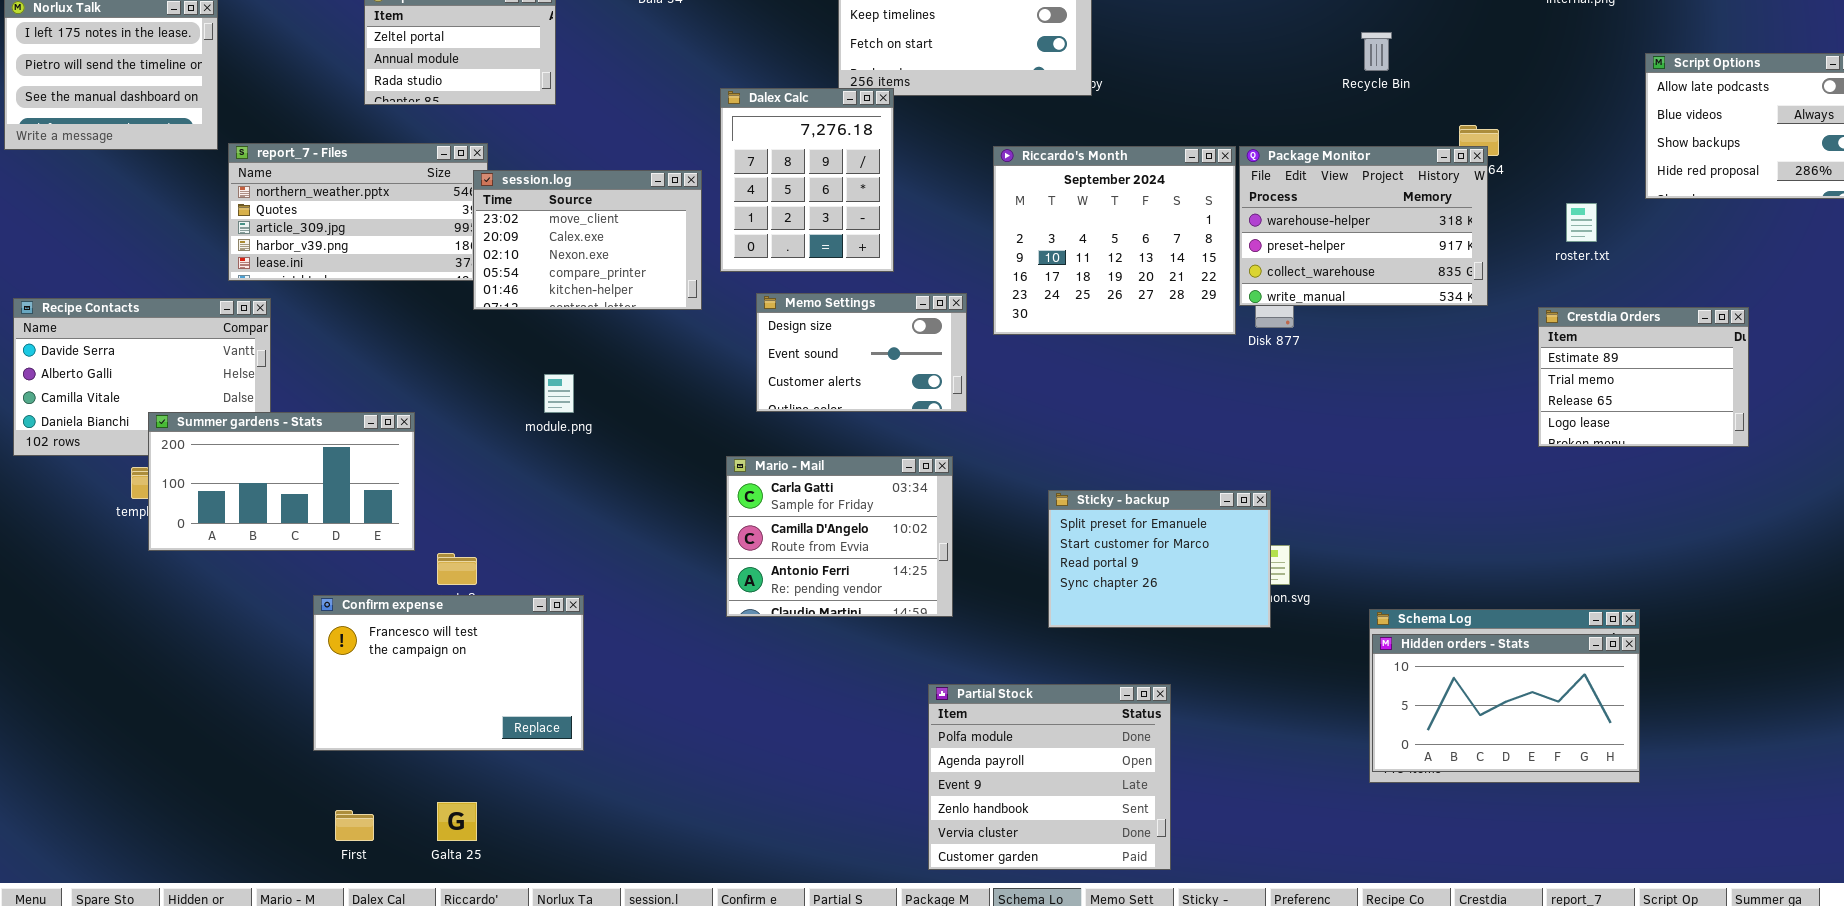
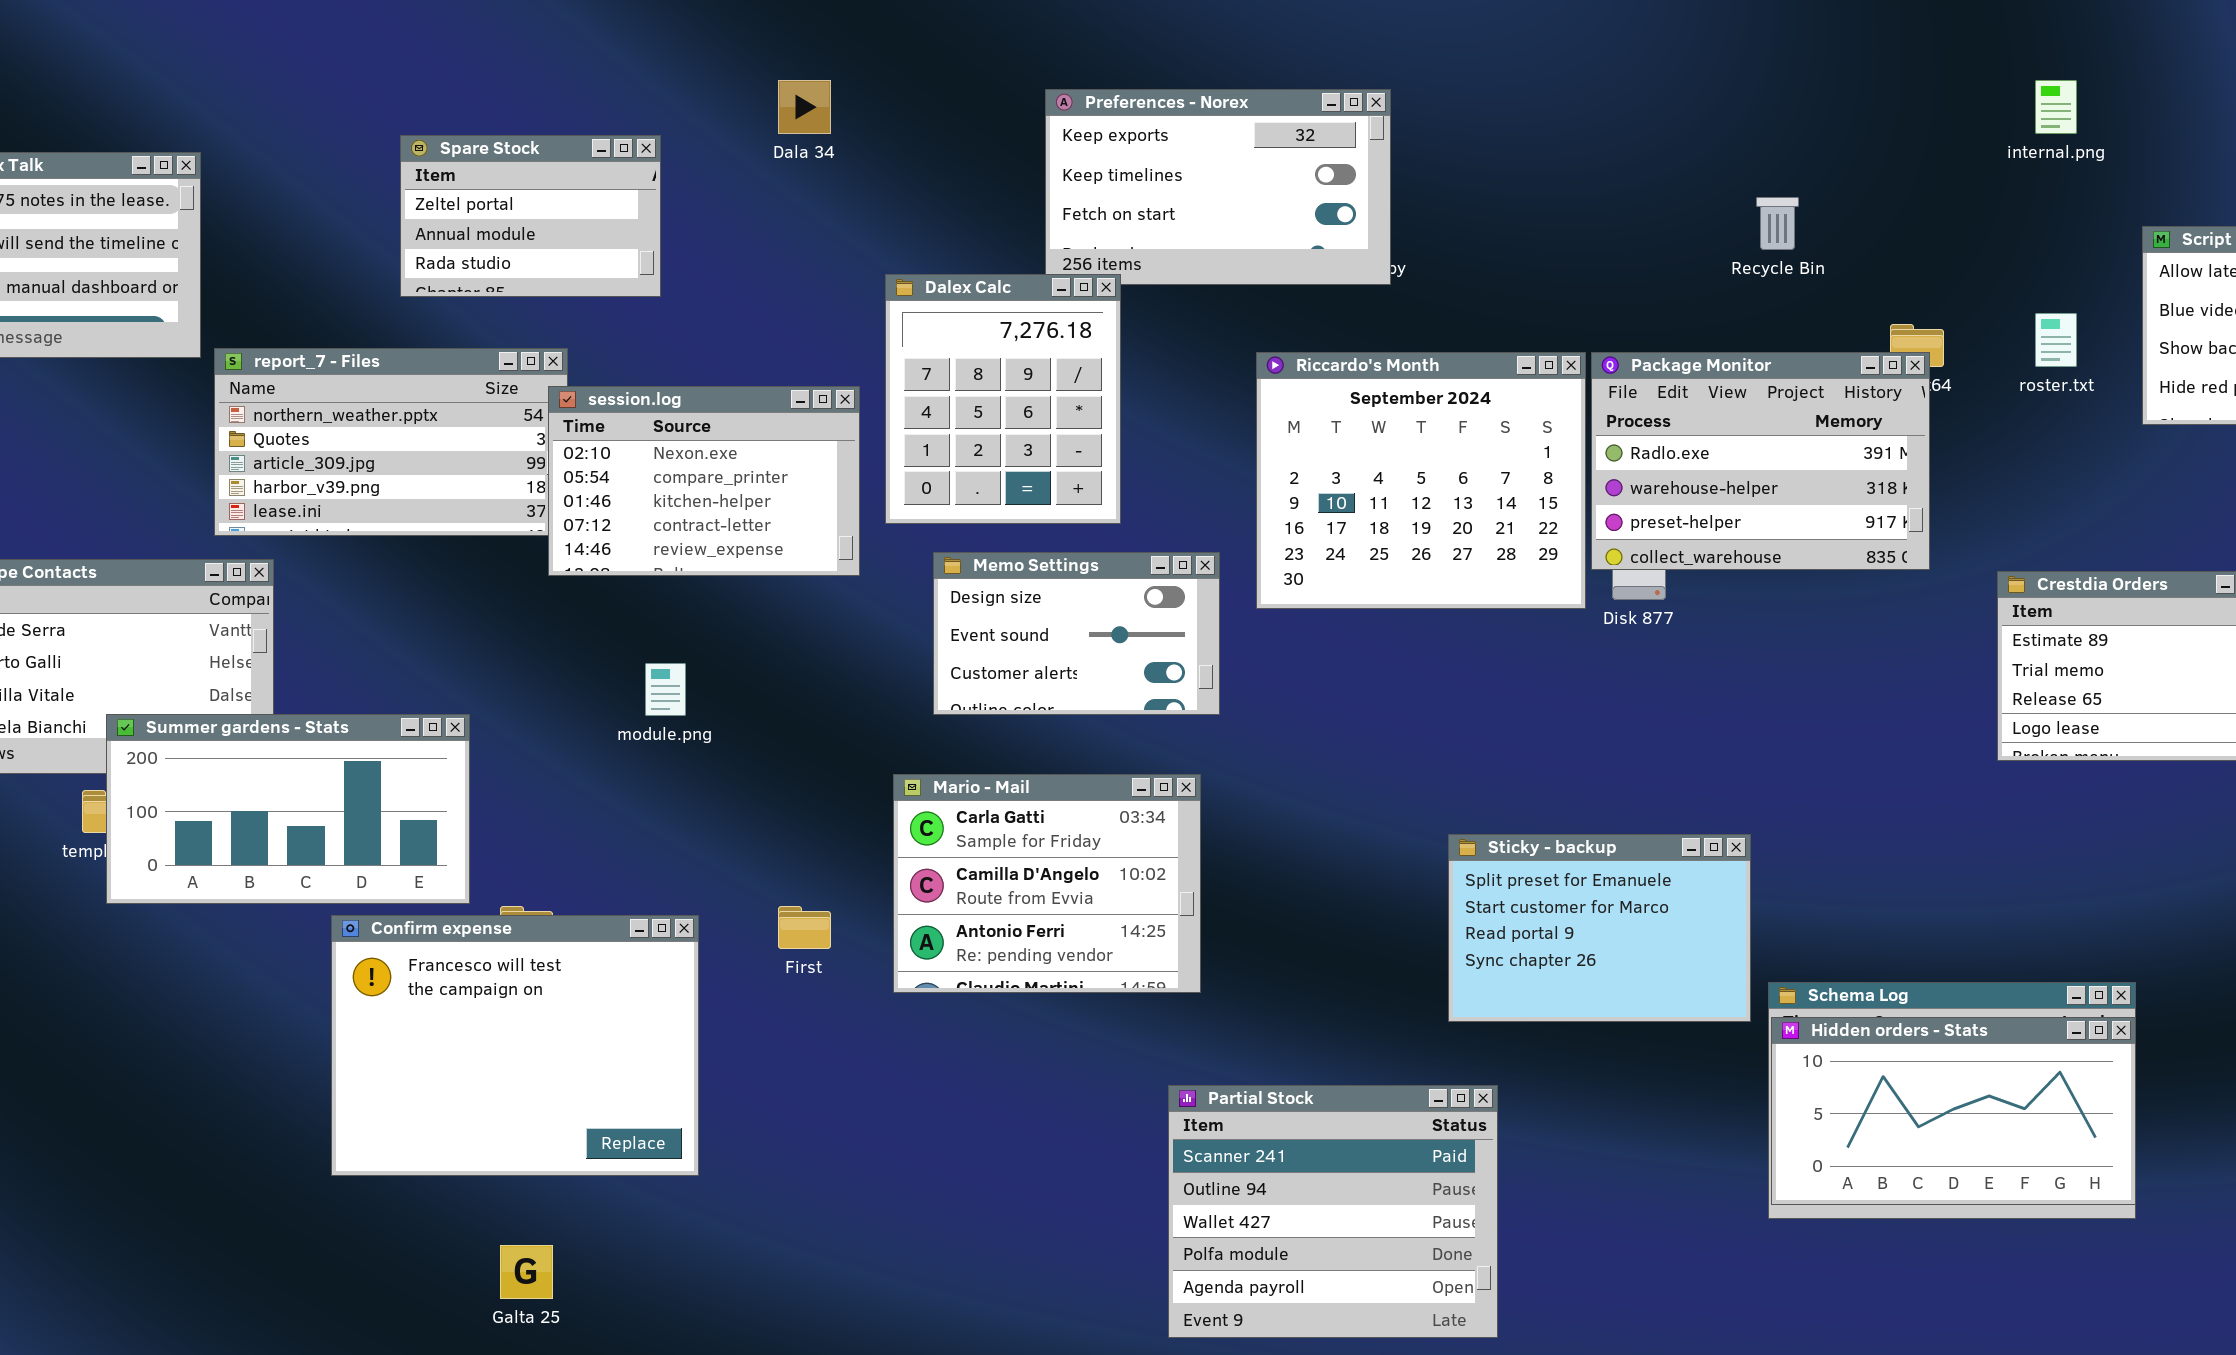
Package Monitor: [1239,146,1488,306] -> [1591,352,1930,570], scrolled up 1 row
session.log: [473,170,702,310] -> [548,386,860,576], scrolled down 2 rows
roster.txt: [1566,203,1597,242] -> [2035,313,2077,367], moved
Sticky - backup: [1048,490,1271,628] -> [1448,834,1751,1022], moved
Confirm expense: [313,595,584,751] -> [331,915,699,1176], resized
Partial Stock: [928,684,1171,870] -> [1168,1085,1498,1338], scrolled up 3 rows
First: [335,810,374,841] -> [778,906,831,949], moved

